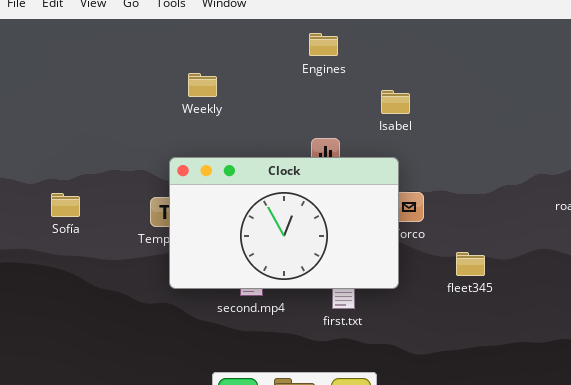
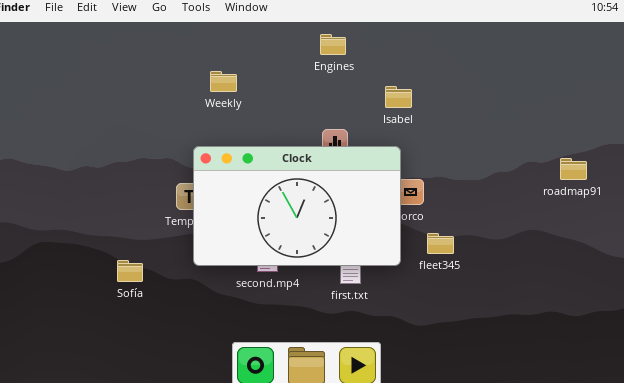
Sofía: [51,193,80,217] -> [117,260,143,282], moved
fleet345: [456,252,485,276] -> [427,233,454,254], moved

